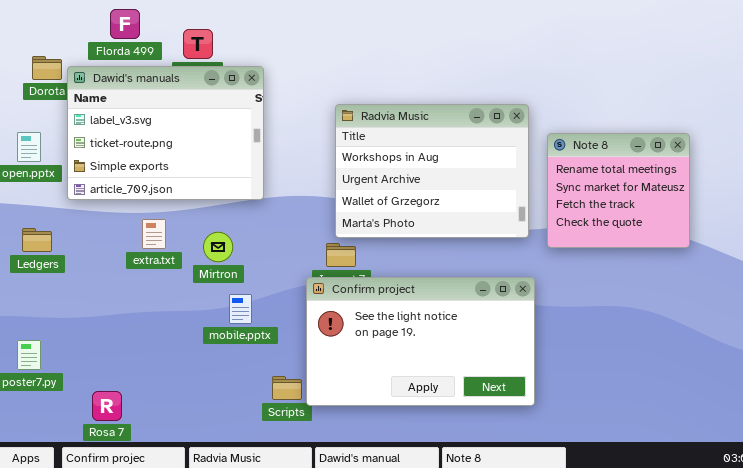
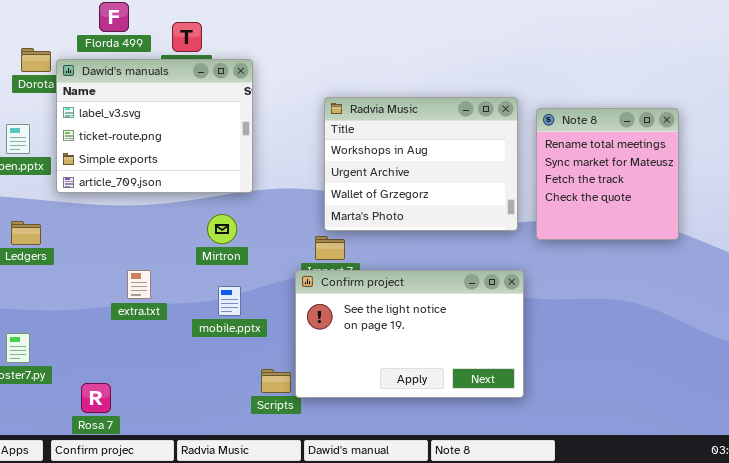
Note 8: [547,133,690,248] -> [536,108,679,240], resized
extra.txt: [142,219,166,249] -> [127,270,151,299], moved
Mirtron: [203,232,233,262] -> [207,214,237,244], moved

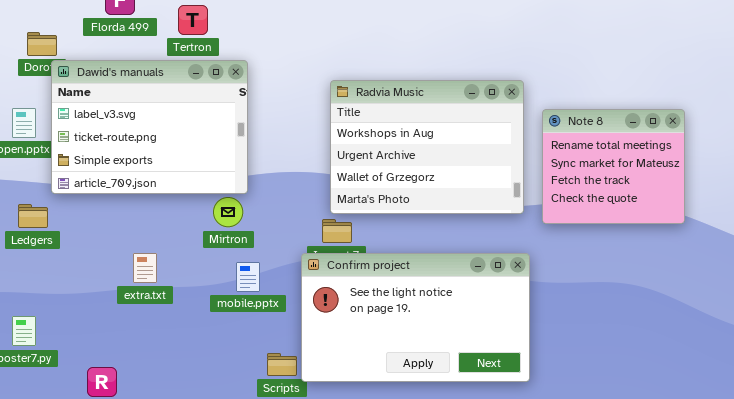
Dawid's manuals: [56,59,253,193] -> [51,60,248,194], moved
Note 8: [536,108,679,240] -> [542,109,685,224], resized
mobile.pptx: [218,286,241,316] -> [236,262,260,292], moved

